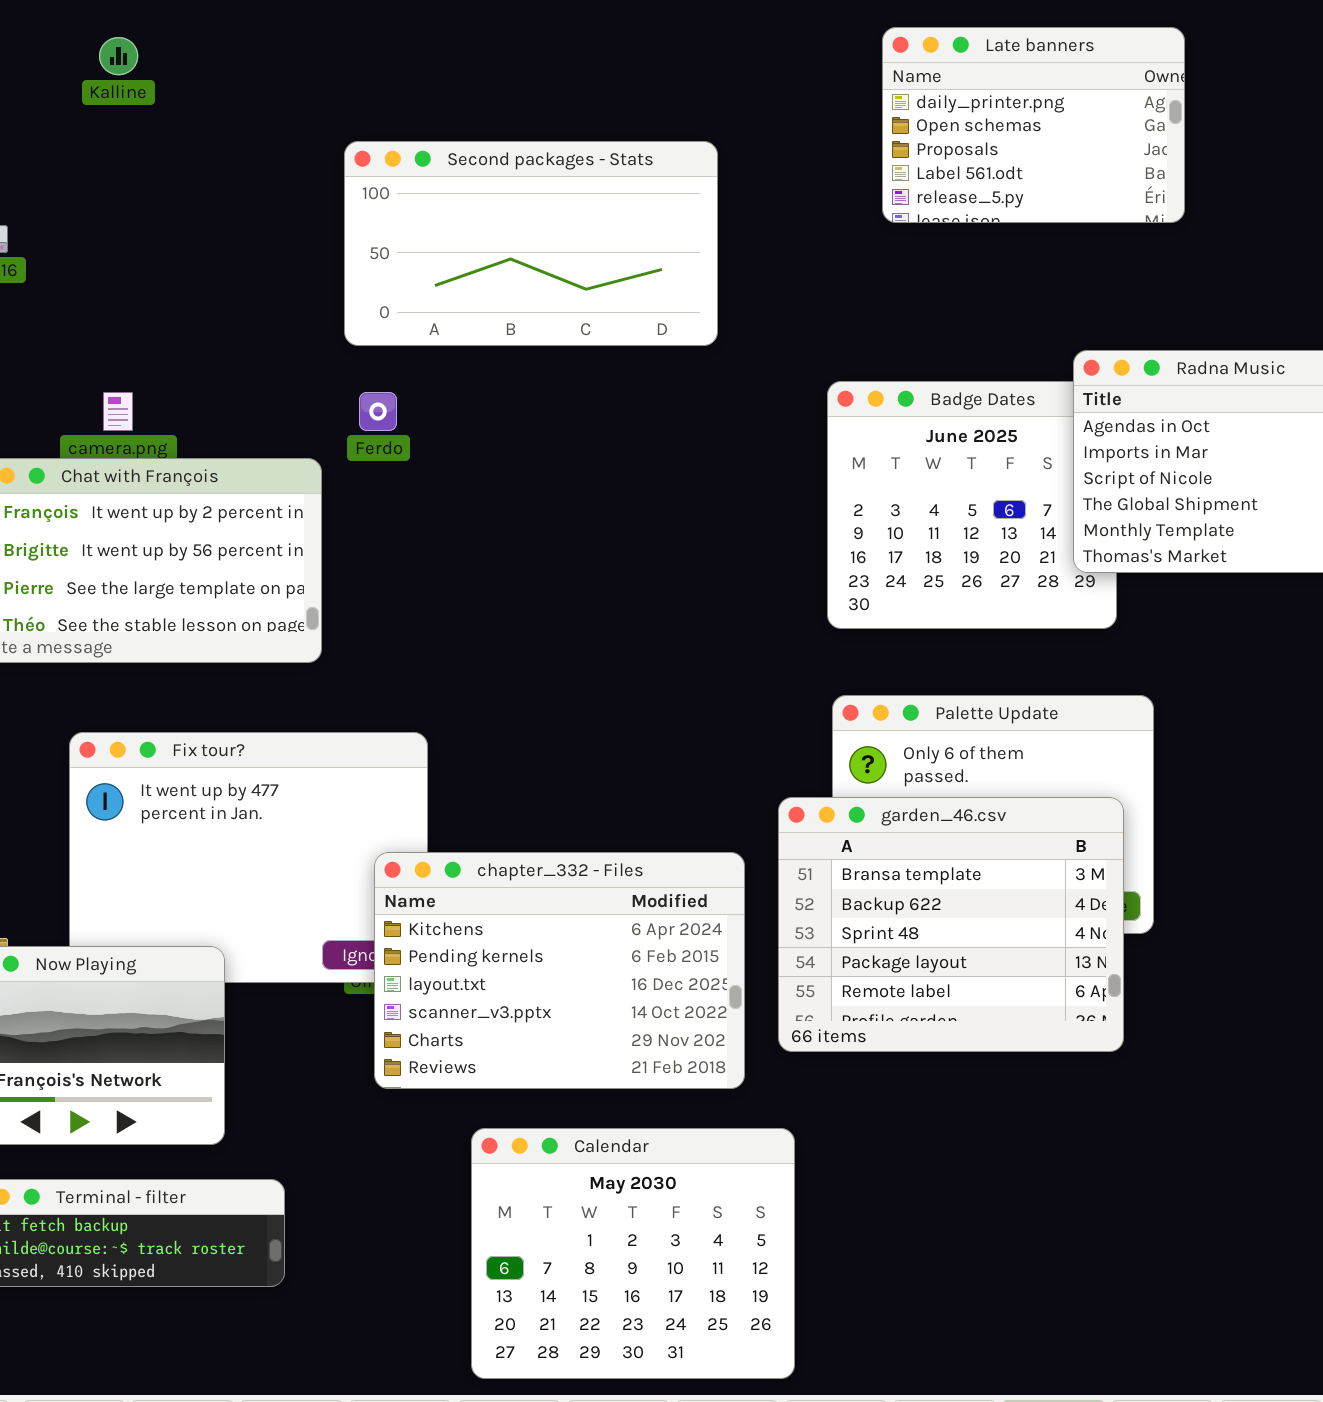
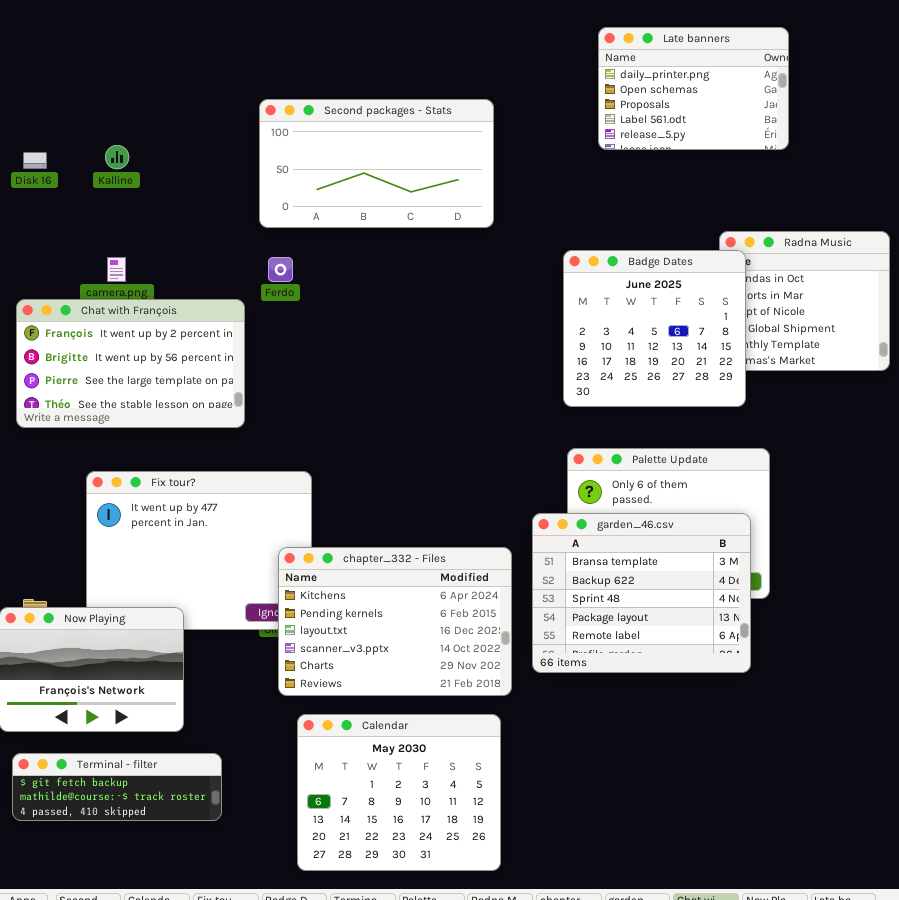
Kalline: [99,37,138,75] -> [105,145,129,169], moved
Badge Dates: [827,381,1117,629] -> [563,250,746,407], raised
Calendar: [471,1128,795,1379] -> [297,714,501,871], moved

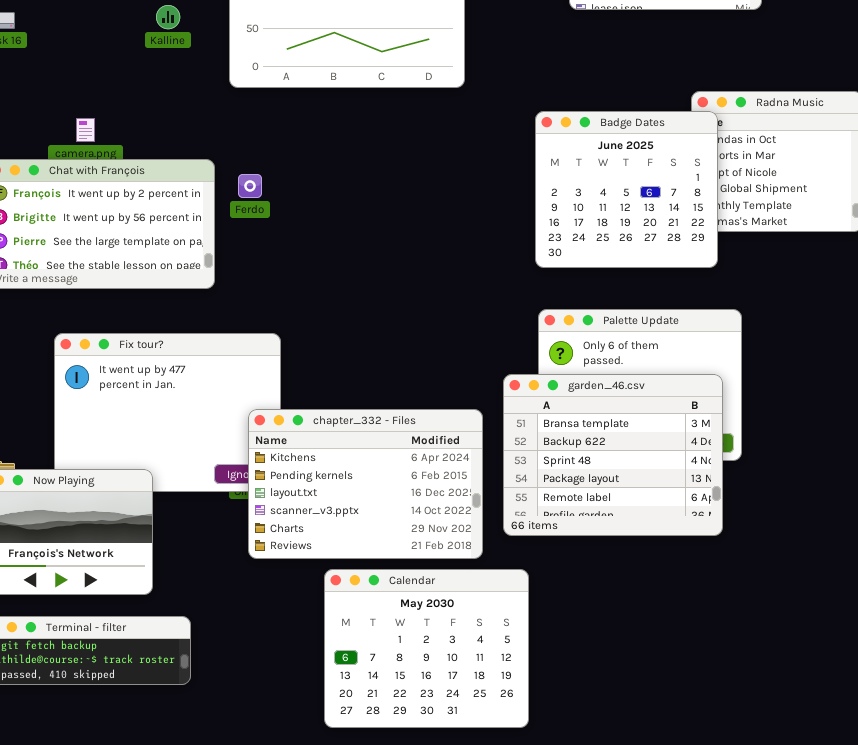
Kalline: [105,145,129,169] -> [156,5,180,29], moved
Ferdo: [268,257,293,282] -> [238,174,262,198], moved
Calendar: [297,714,501,871] -> [324,569,529,728], moved

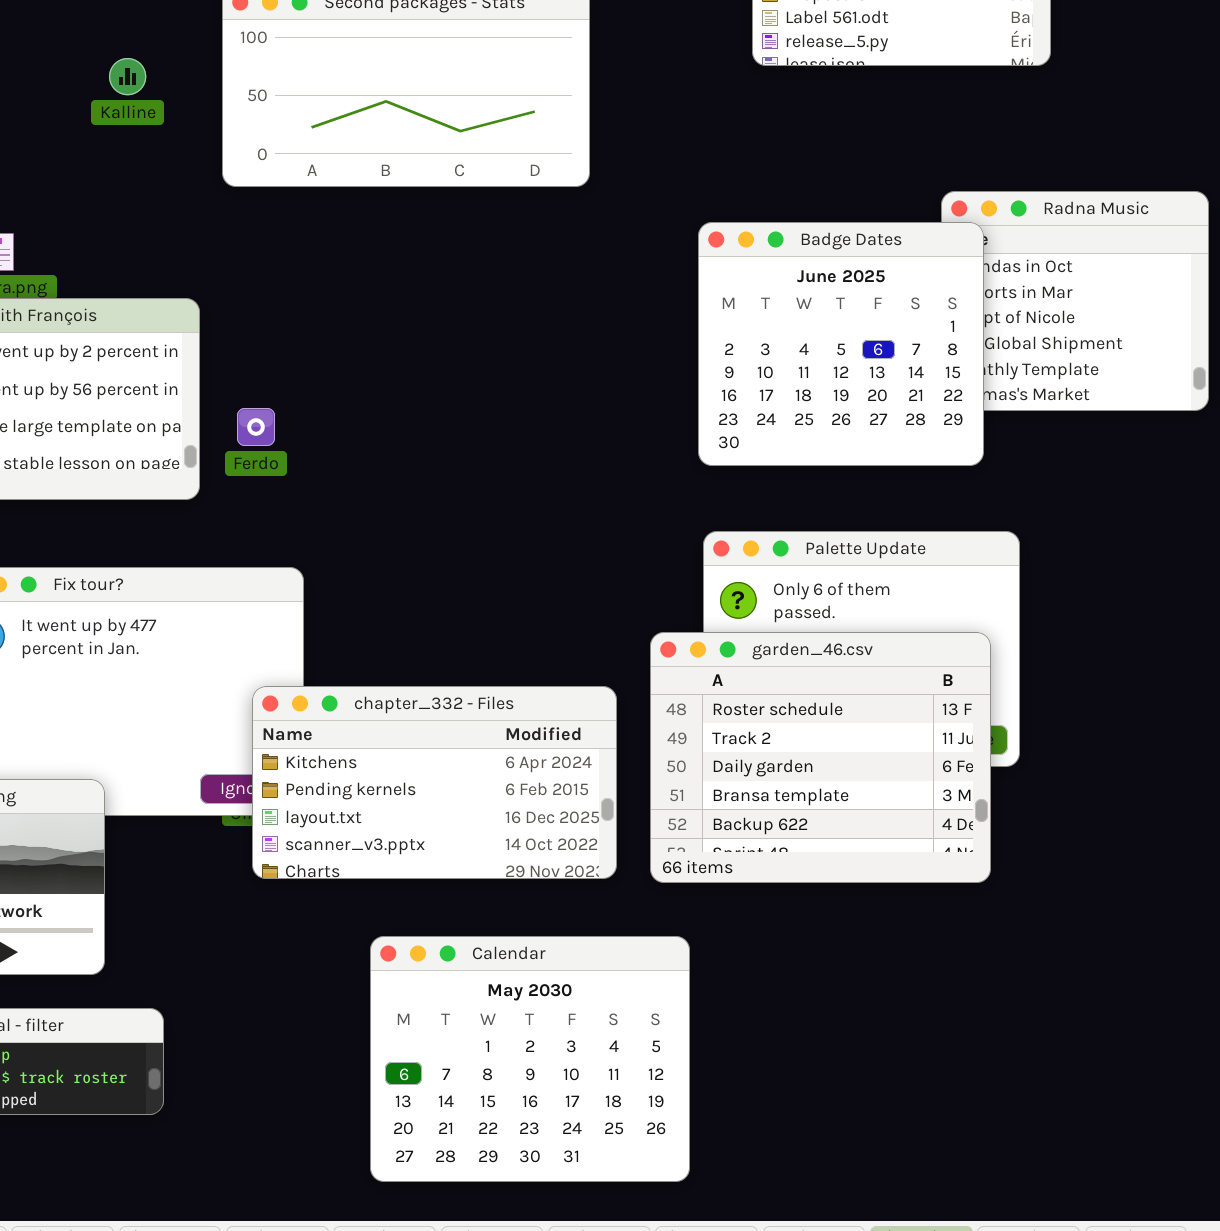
Ferdo: [238,174,262,198] -> [237,408,275,446], moved
garden_46.csv: [503,374,723,536] -> [650,632,991,883], scrolled up 3 rows
chapter_332 - Files: [248,409,483,559] -> [252,686,617,879], resized

